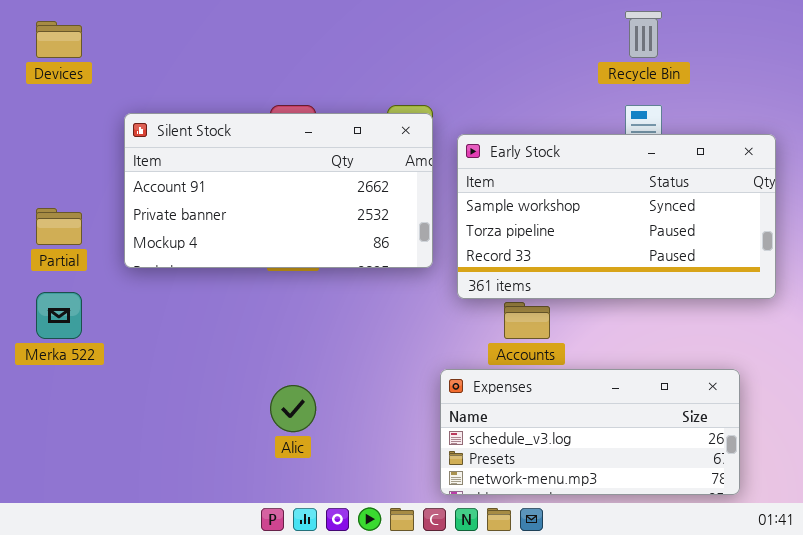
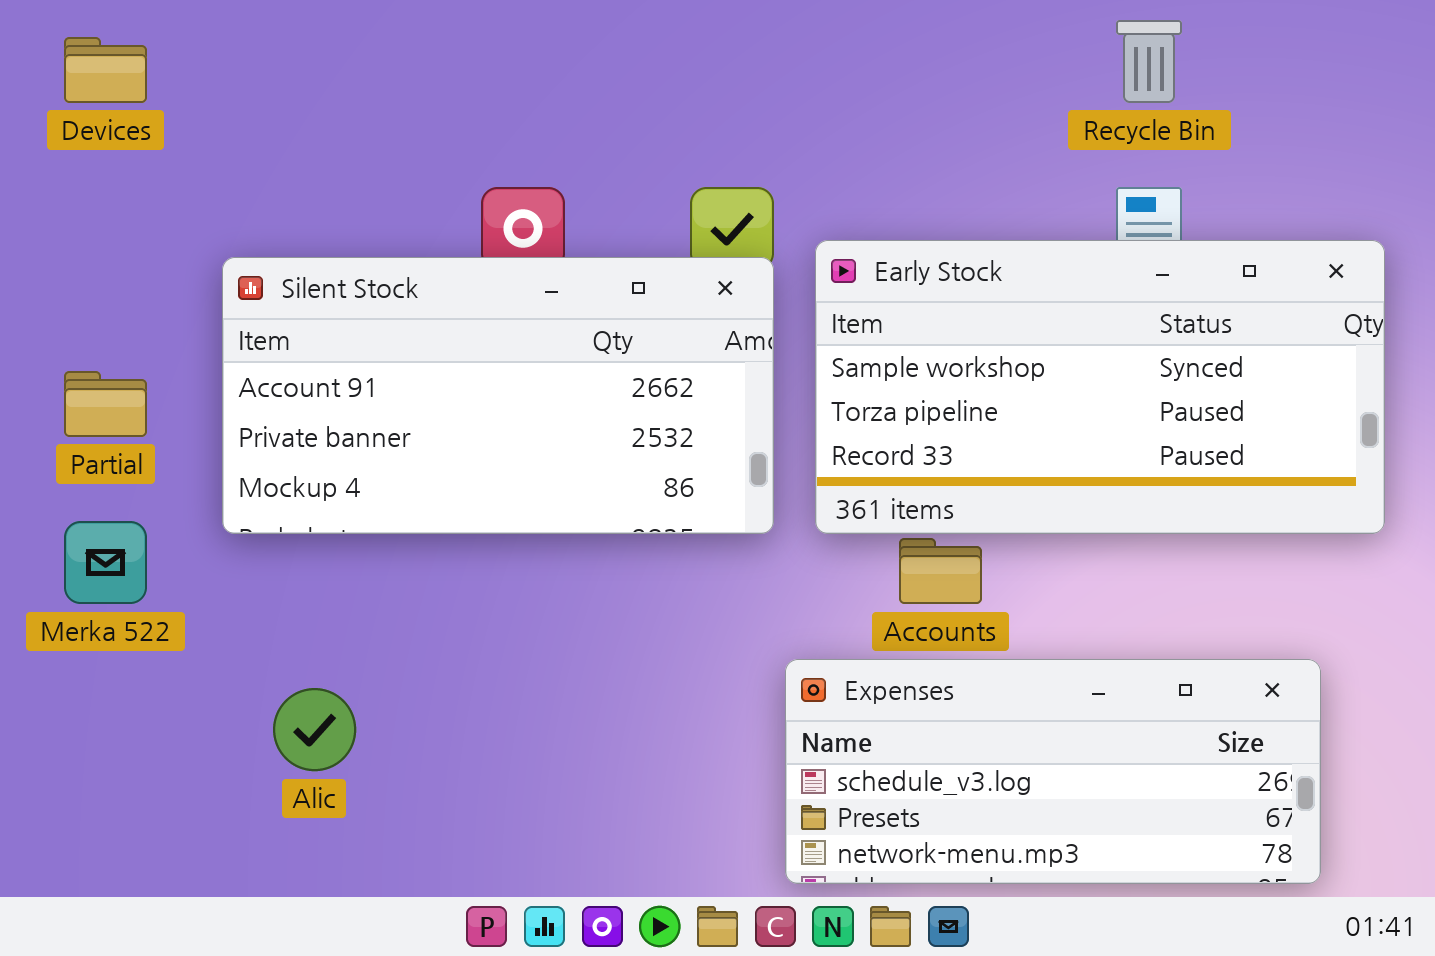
Silent Stock: [124,113,433,268] -> [222,257,774,534], moved
Alic: [270,385,316,432] -> [273,688,356,771], moved

